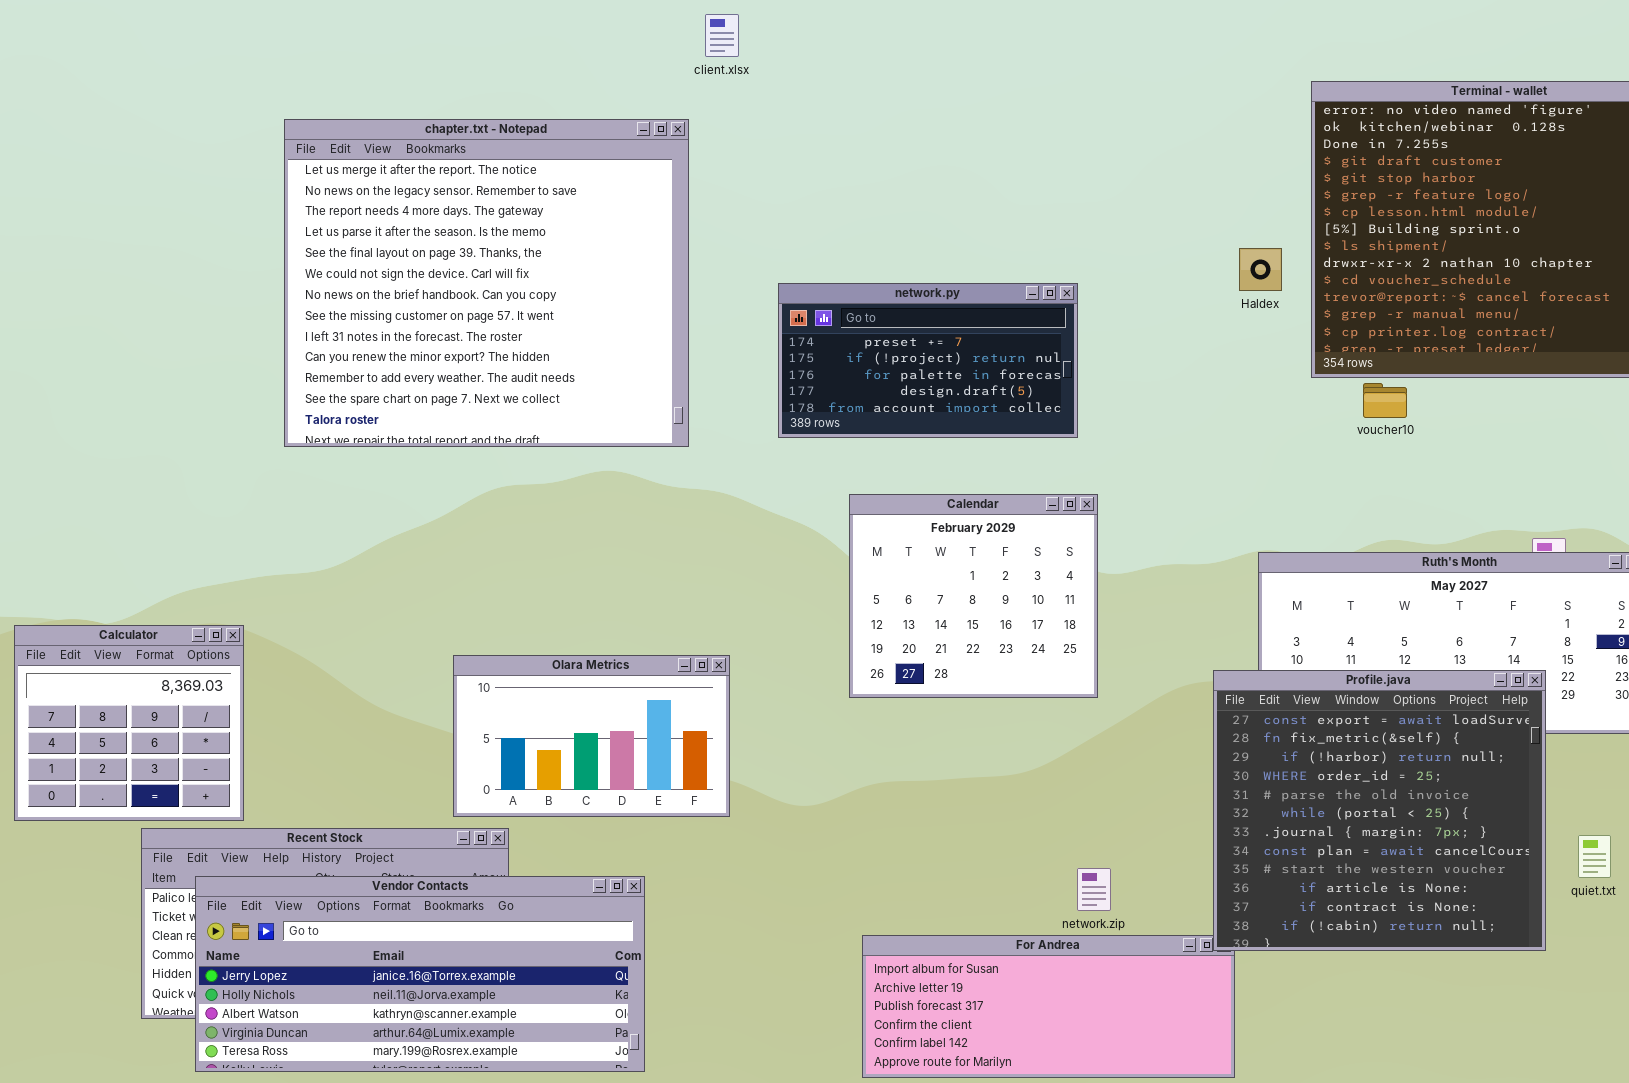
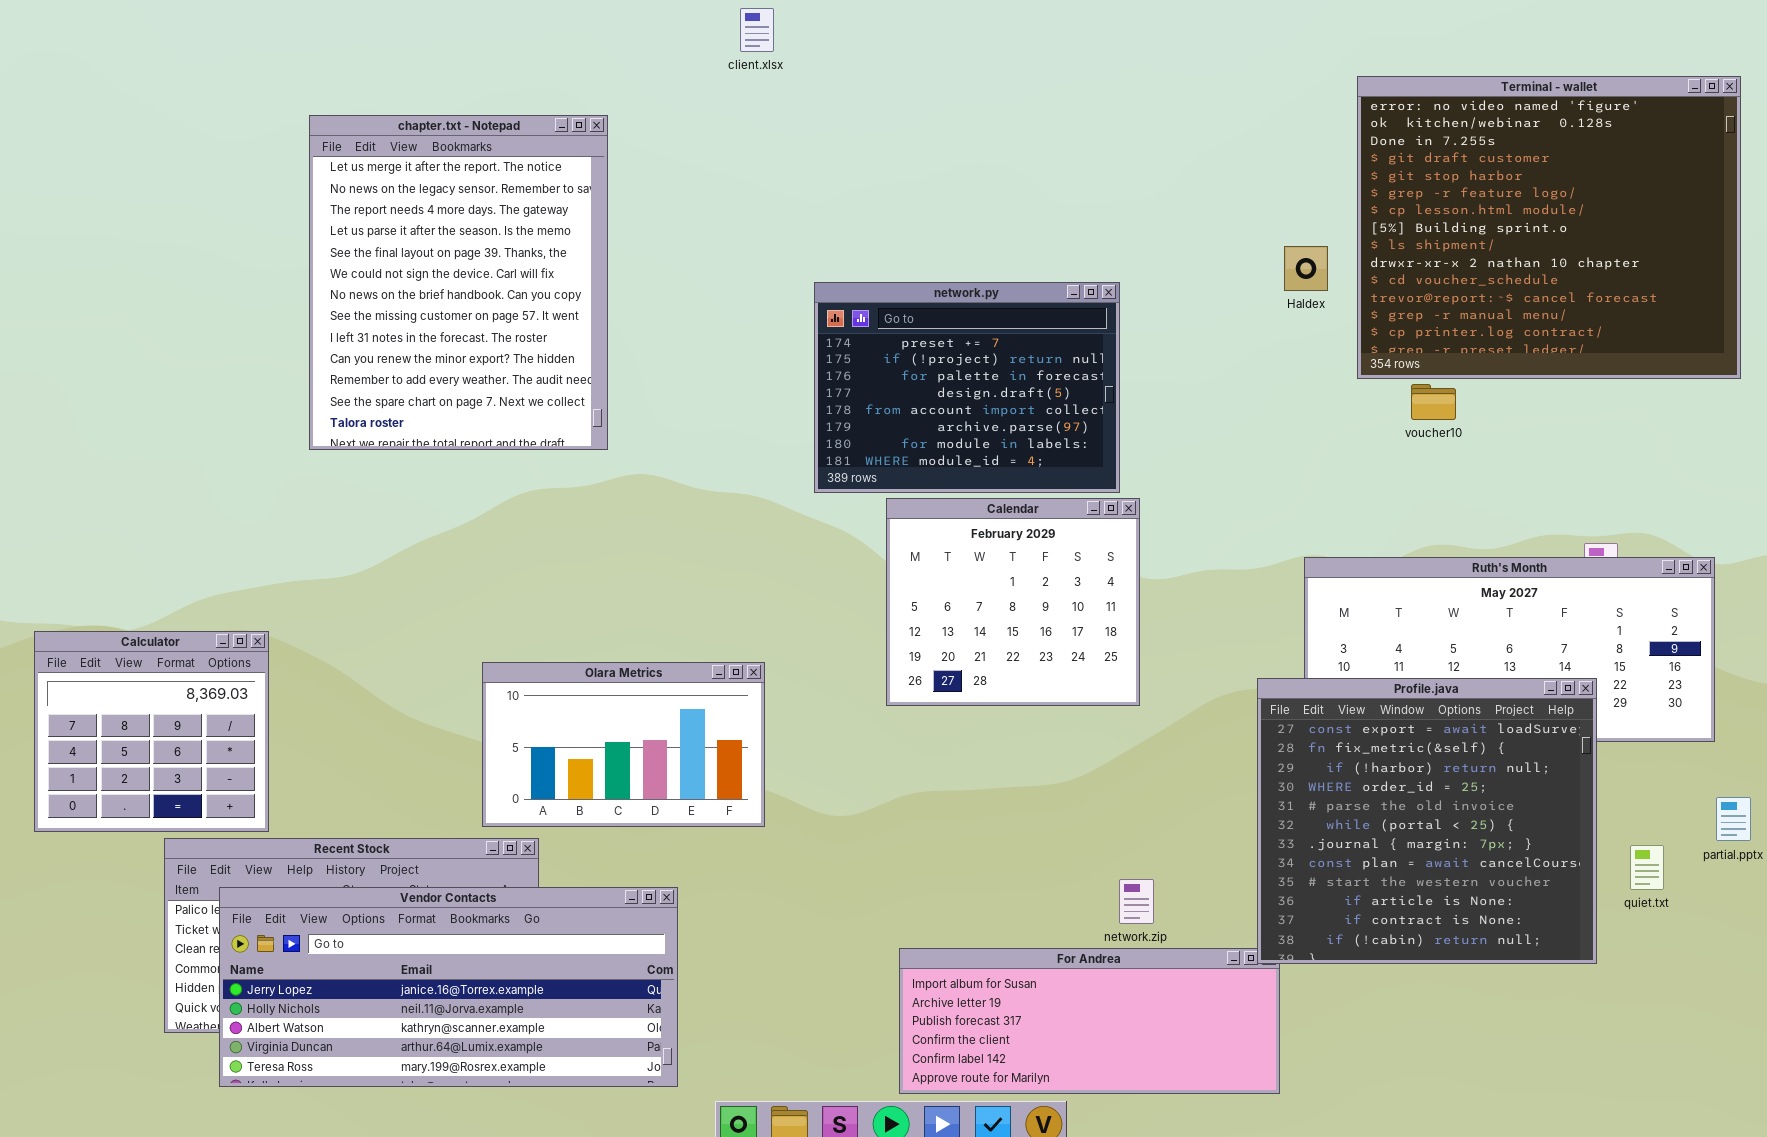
chapter.txt - Notepad: [284,119,689,447] -> [309,115,608,450], resized
network.py: [778,283,1078,438] -> [814,282,1120,493], resized

